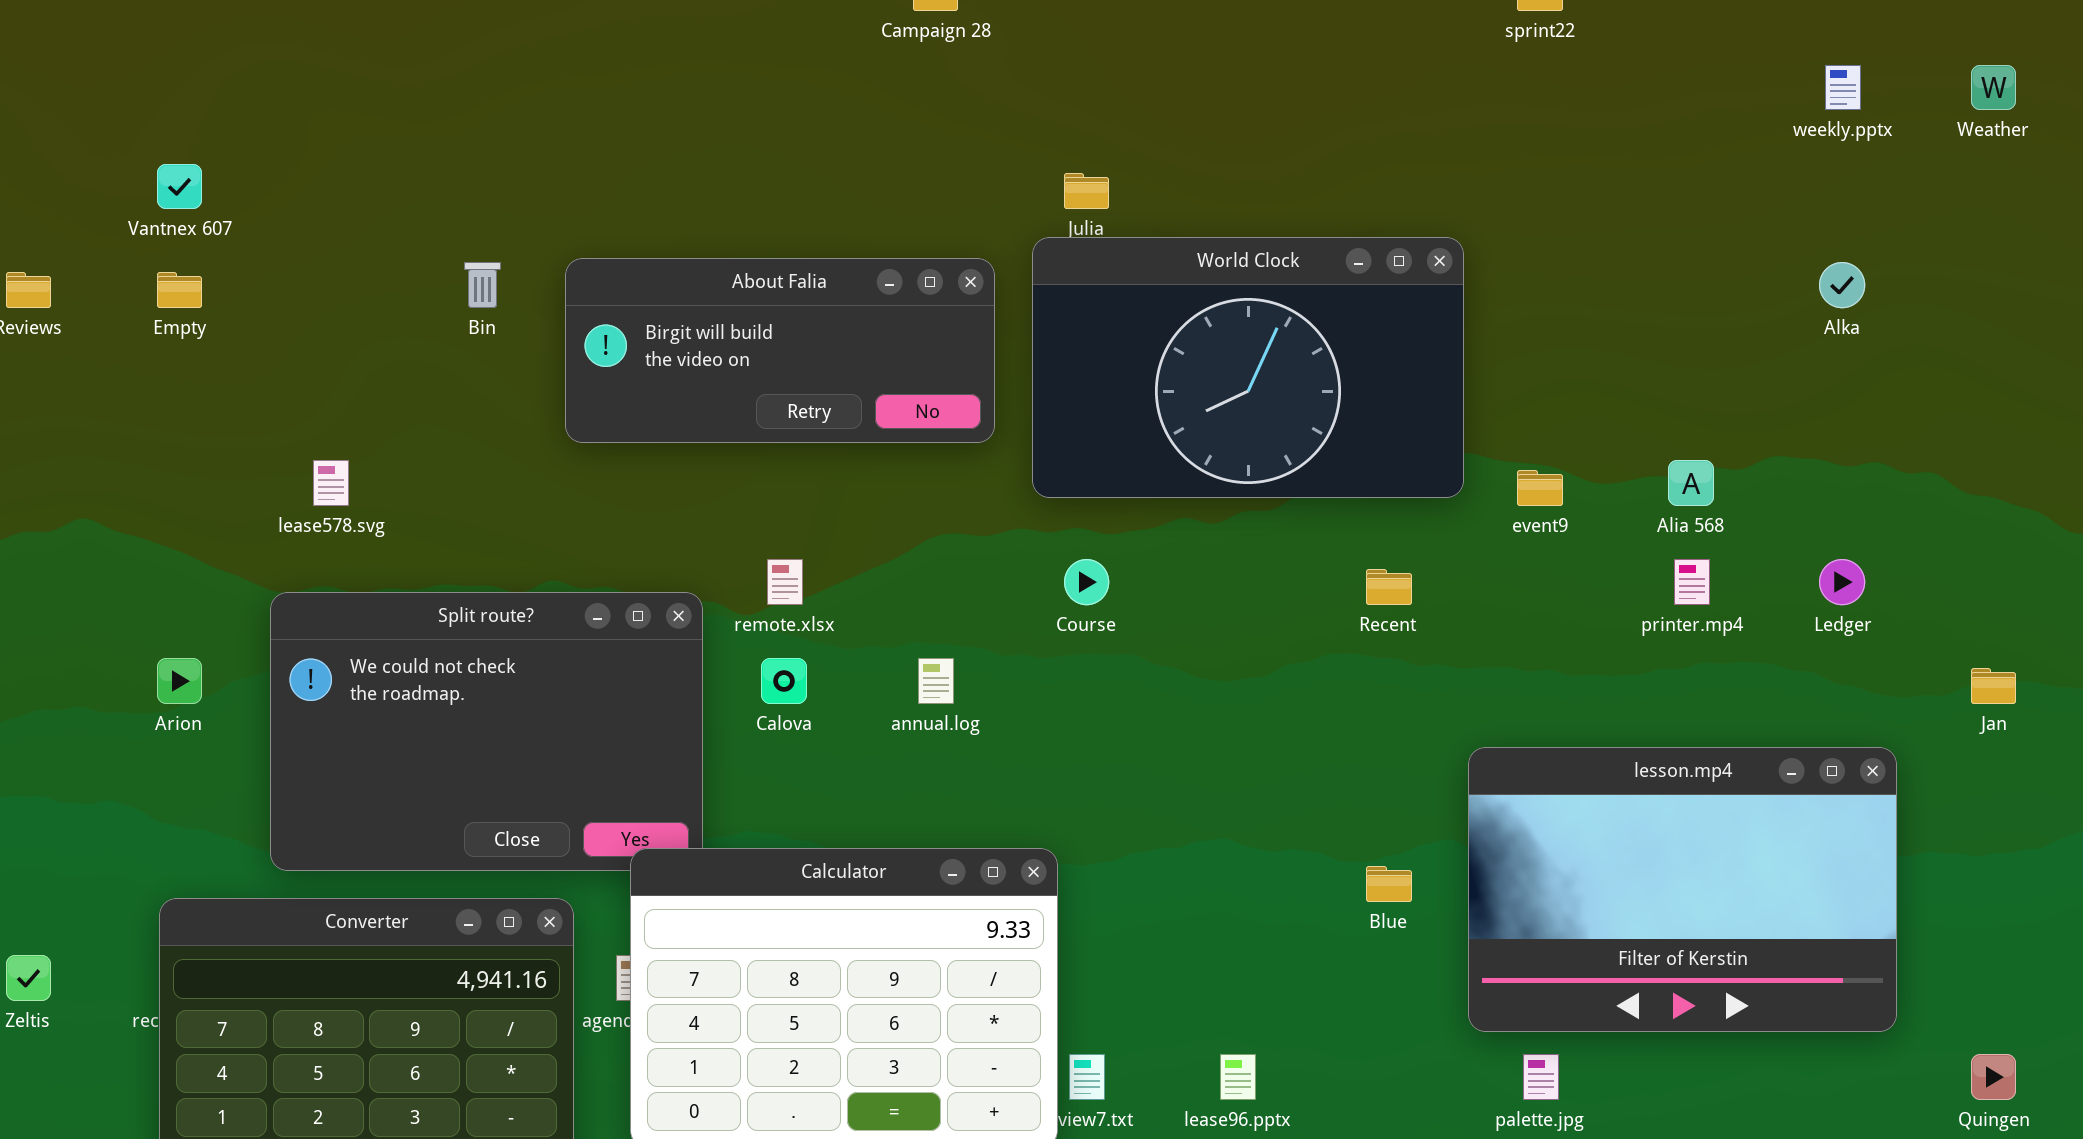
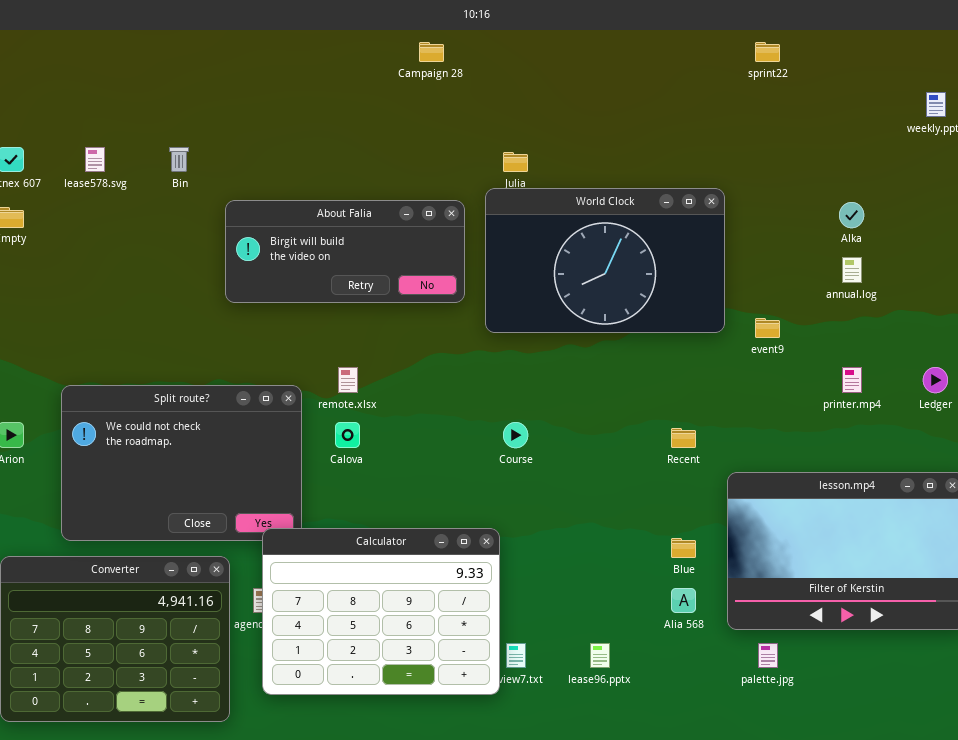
Bin: [464,262,501,308] -> [169,147,189,172], moved
Alka: [1819,262,1865,308] -> [839,202,864,228], moved
lease578.svg: [313,460,349,506] -> [85,147,105,172], moved
Alia 568: [1668,460,1714,506] -> [671,588,696,613], moved
Course: [1064,559,1109,605] -> [503,422,528,448], moved
Recent: [1366,569,1412,605] -> [671,428,696,448], moved
annual.log: [918,658,954,704] -> [842,257,862,283], moved

